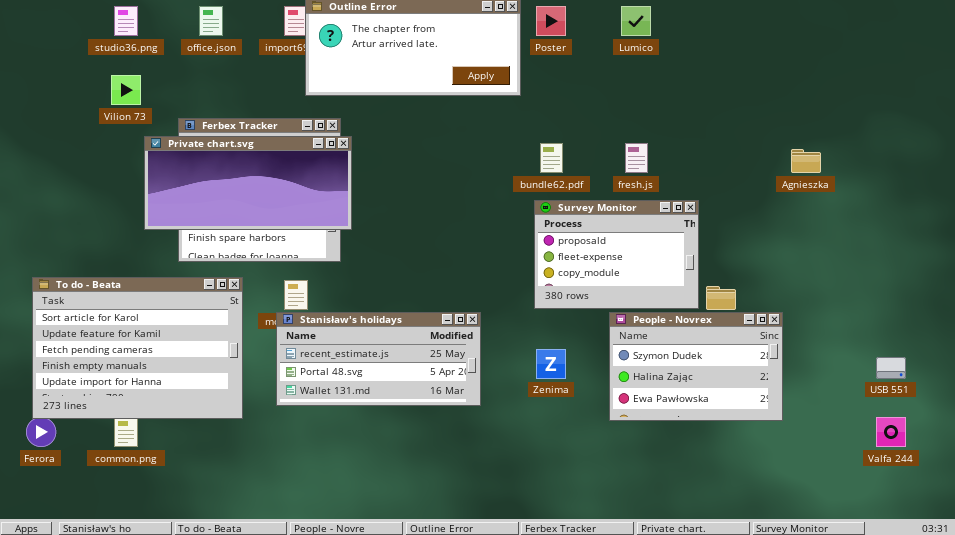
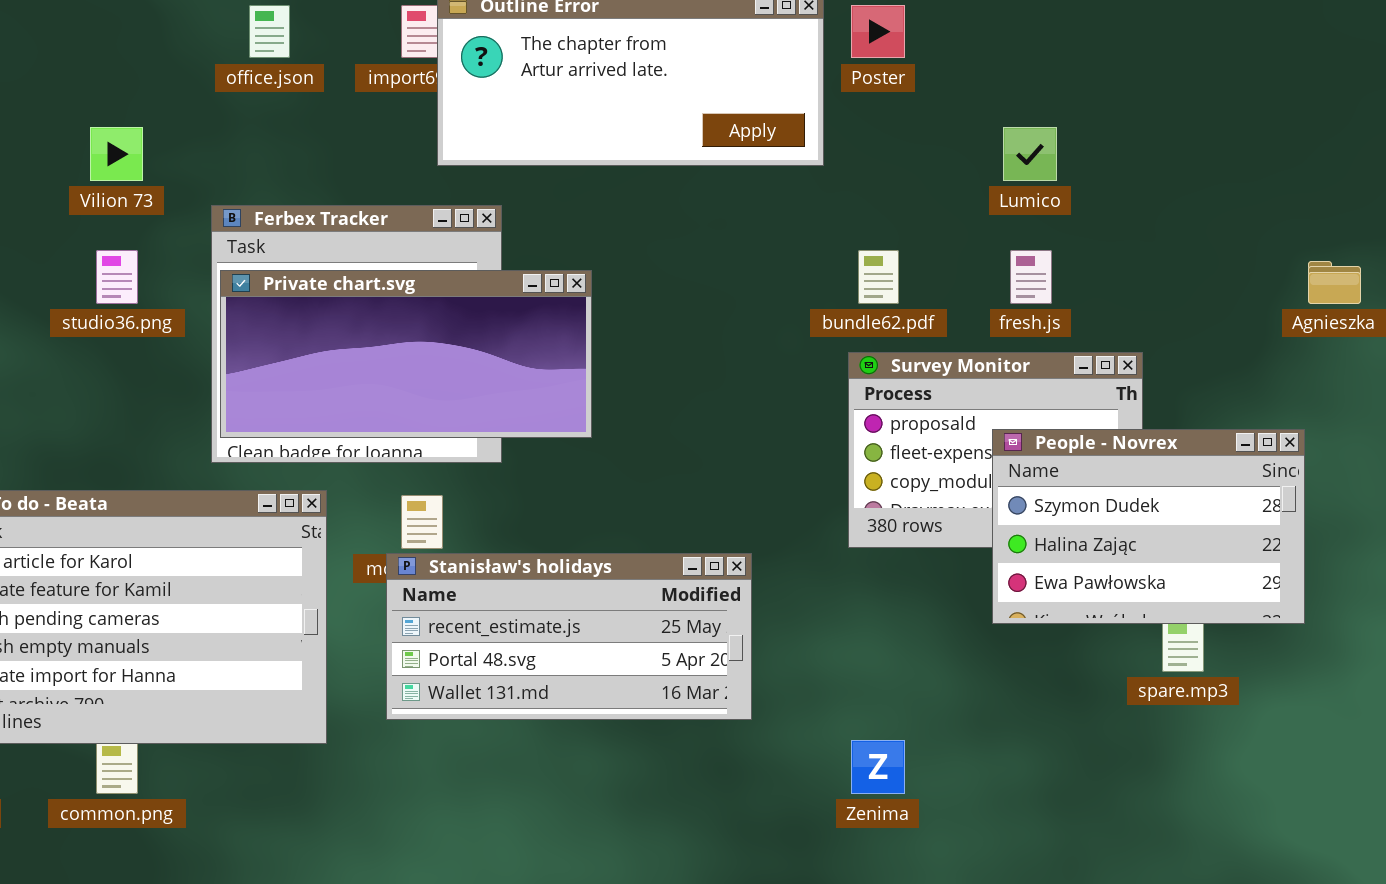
studio36.png: [114,6,138,36] -> [96,250,138,304], moved
Lumico: [621,6,651,36] -> [1003,127,1057,181], moved
Private chart.svg: [144,136,352,230] -> [220,270,592,438], moved
People - Novrex: [609,312,783,421] -> [992,429,1305,624], moved
Zenima: [536,349,566,379] -> [851,740,905,794], moved

